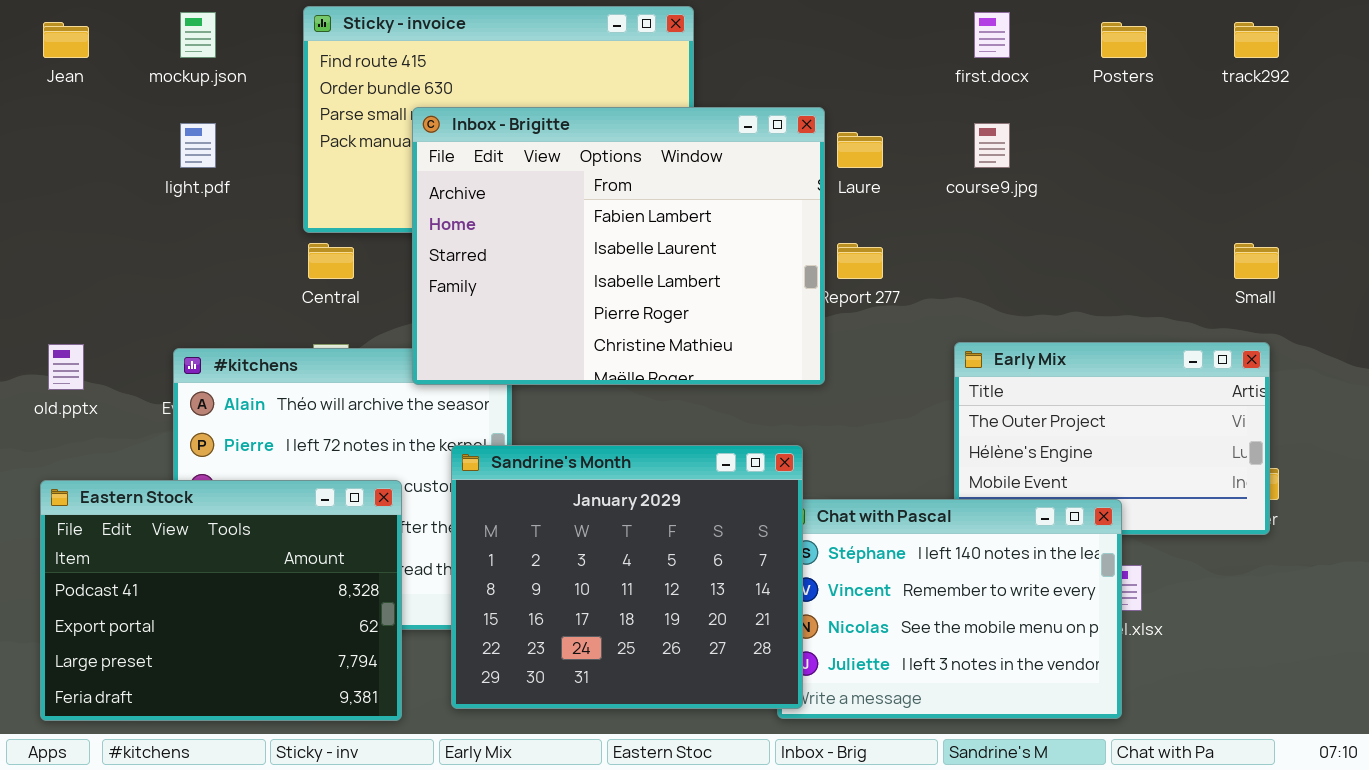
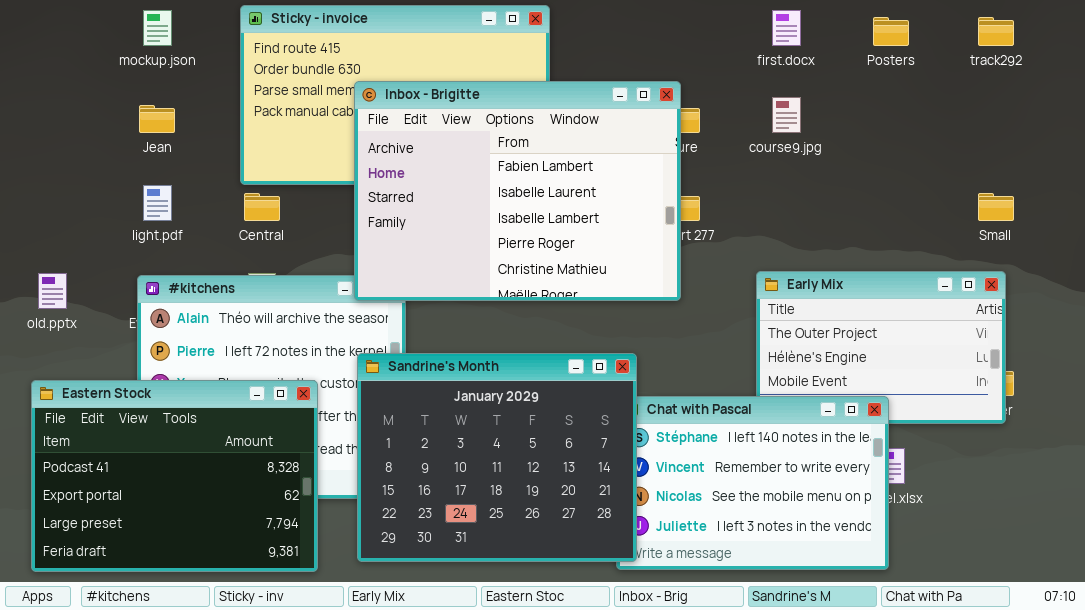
Jean: [43,22,89,58] -> [139,105,175,133], moved
Inbox - Brigitte: [412,107,825,385] -> [354,81,681,301], moved
light.pdf: [180,123,216,168] -> [143,185,172,221], moved

